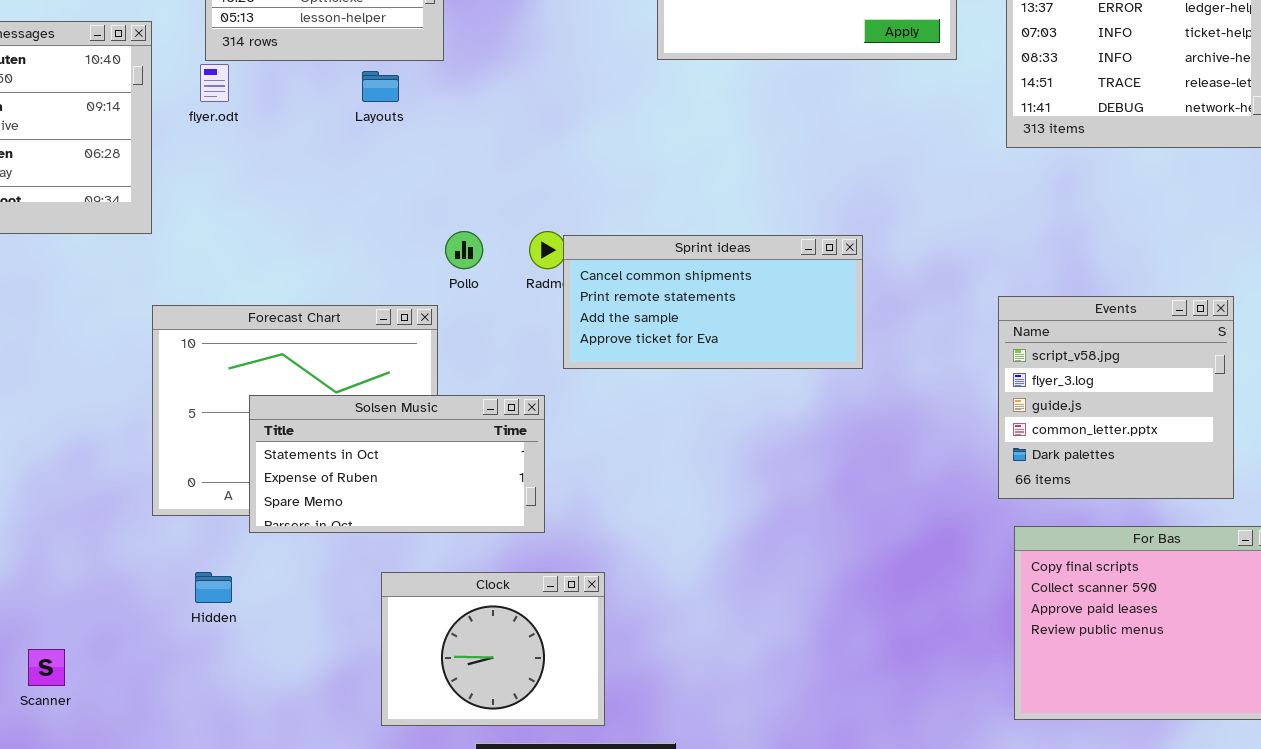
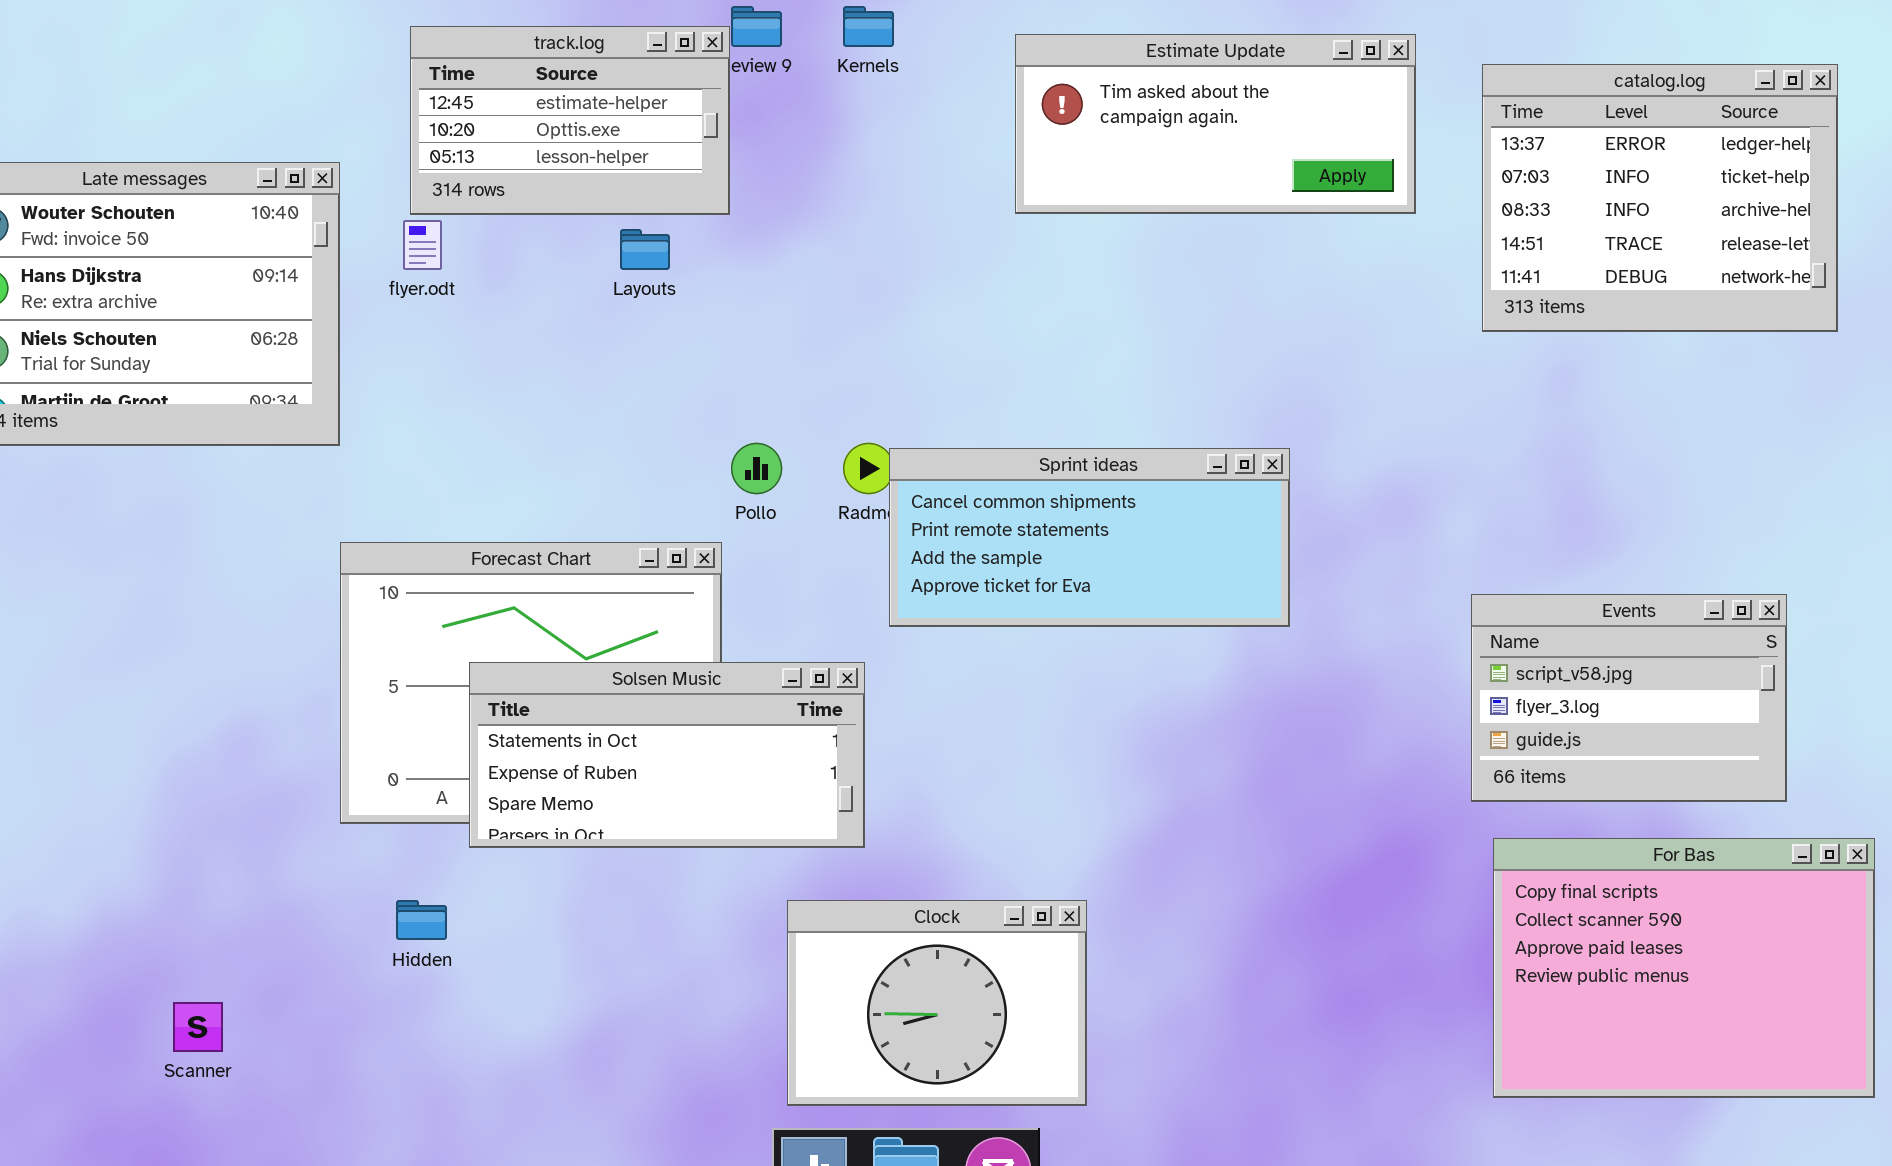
Events: [998,296,1234,499] -> [1471,594,1787,802], resized
Clock: [381,572,605,726] -> [787,900,1087,1106], moved

